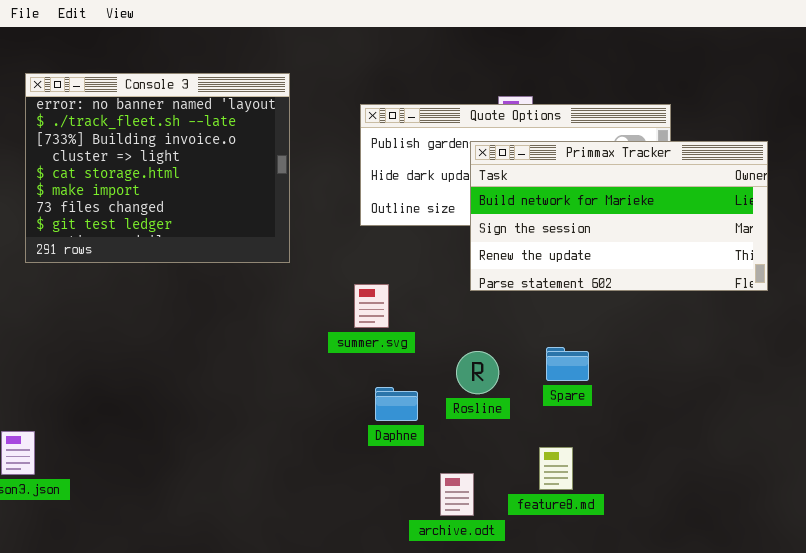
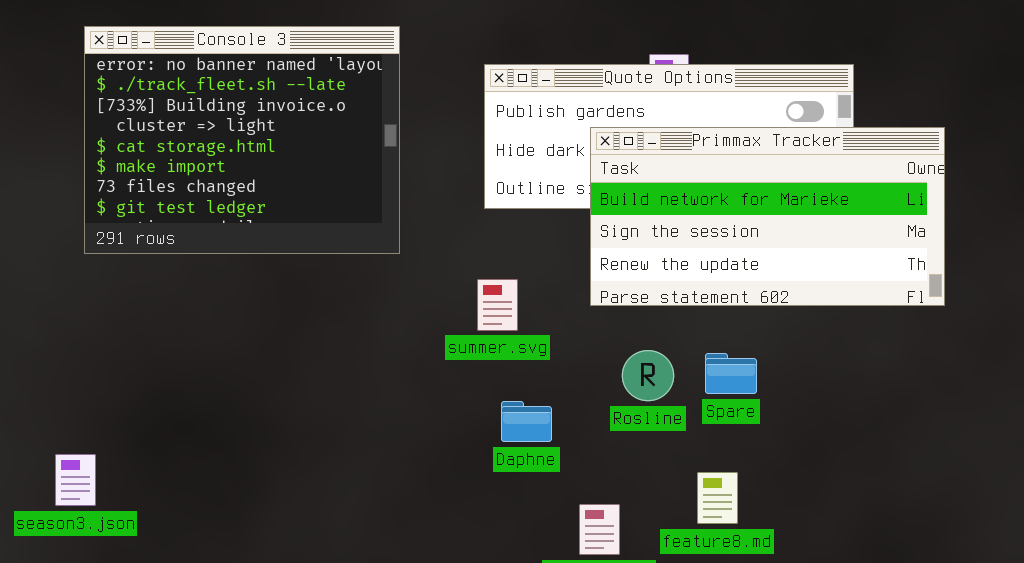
Primmax Tracker: [470,141,768,291] -> [590,127,945,306], moved
Rosline: [456,351,499,394] -> [622,350,674,401], moved

